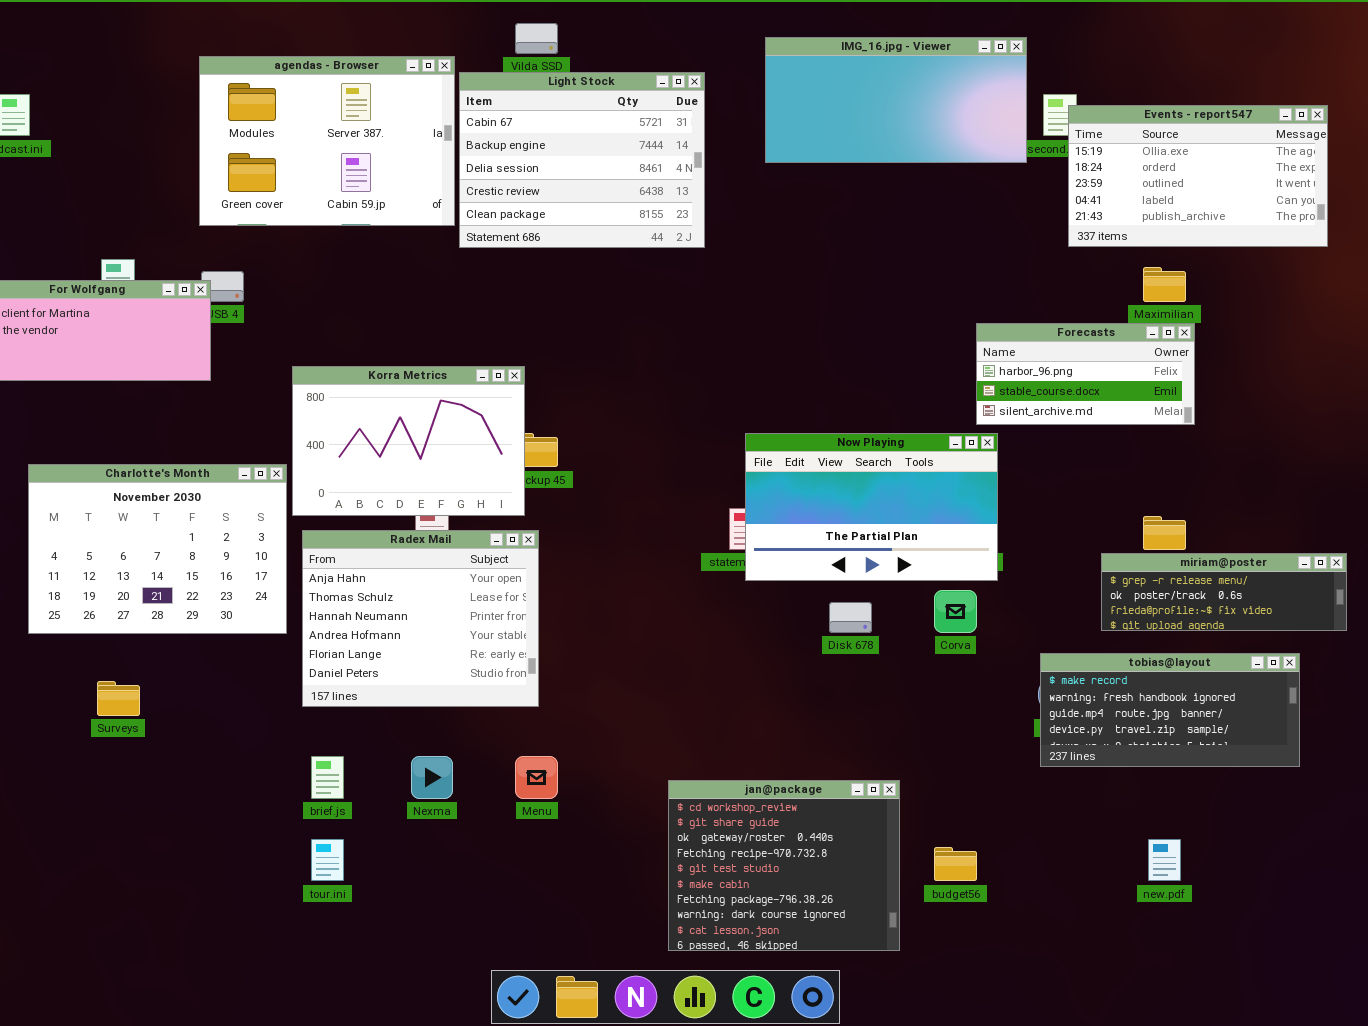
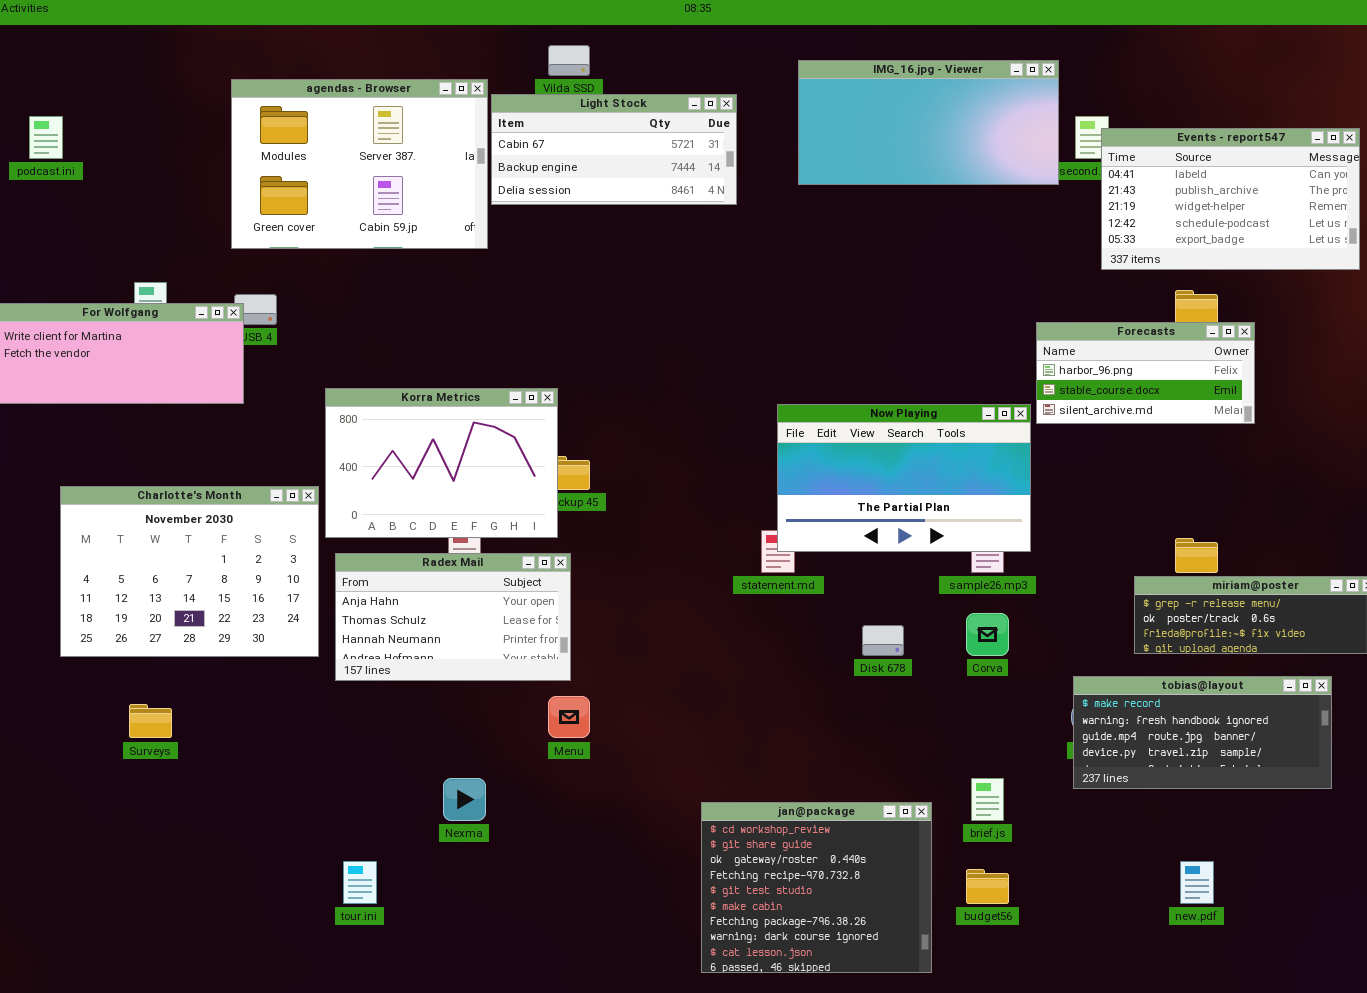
Light Stock: [459,72,705,248] -> [491,94,737,205], resized
Events - report547: [1068,105,1328,247] -> [1101,128,1360,270], scrolled down 3 rows
Forecasts: [976,323,1195,425] -> [1036,322,1255,424], moved
Now Playing: [745,433,998,581] -> [777,404,1031,552], moved
Radex Mail: [302,530,539,707] -> [335,553,571,681], resized
brief.js: [311,756,344,799] -> [971,778,1004,821], moved
Menu: [515,756,558,799] -> [548,696,590,738], moved

